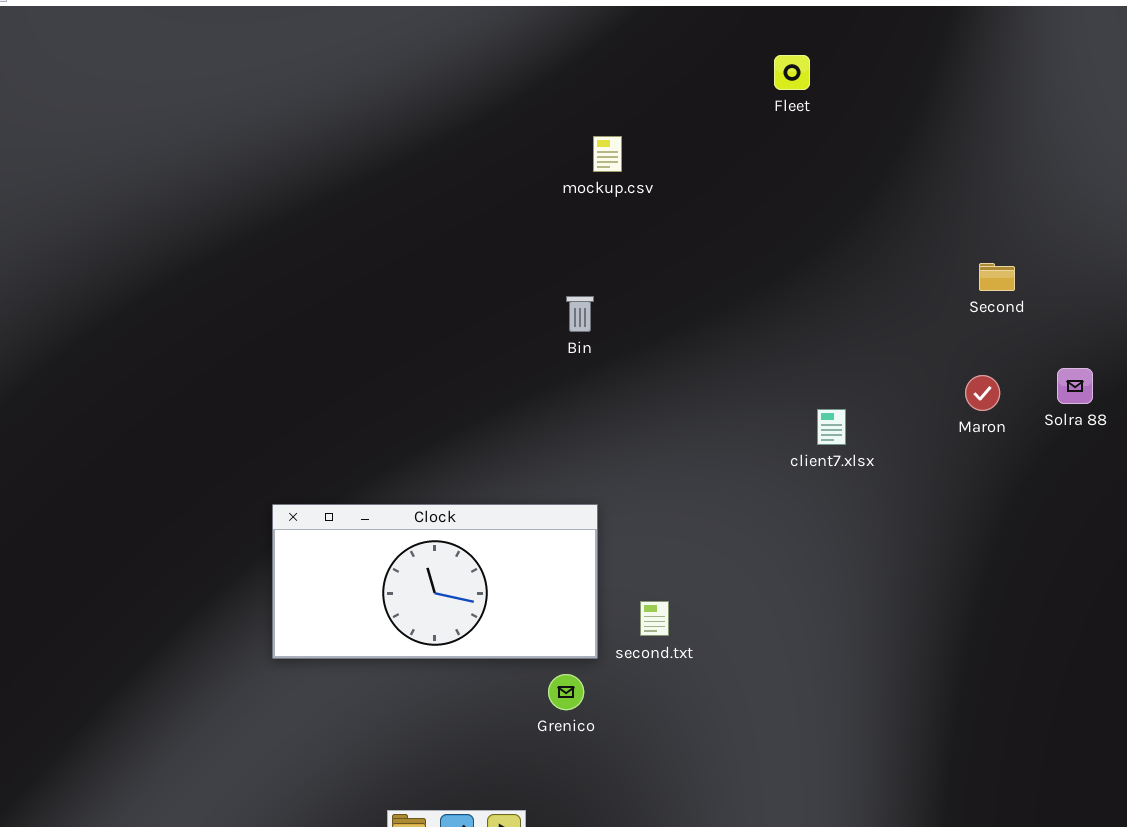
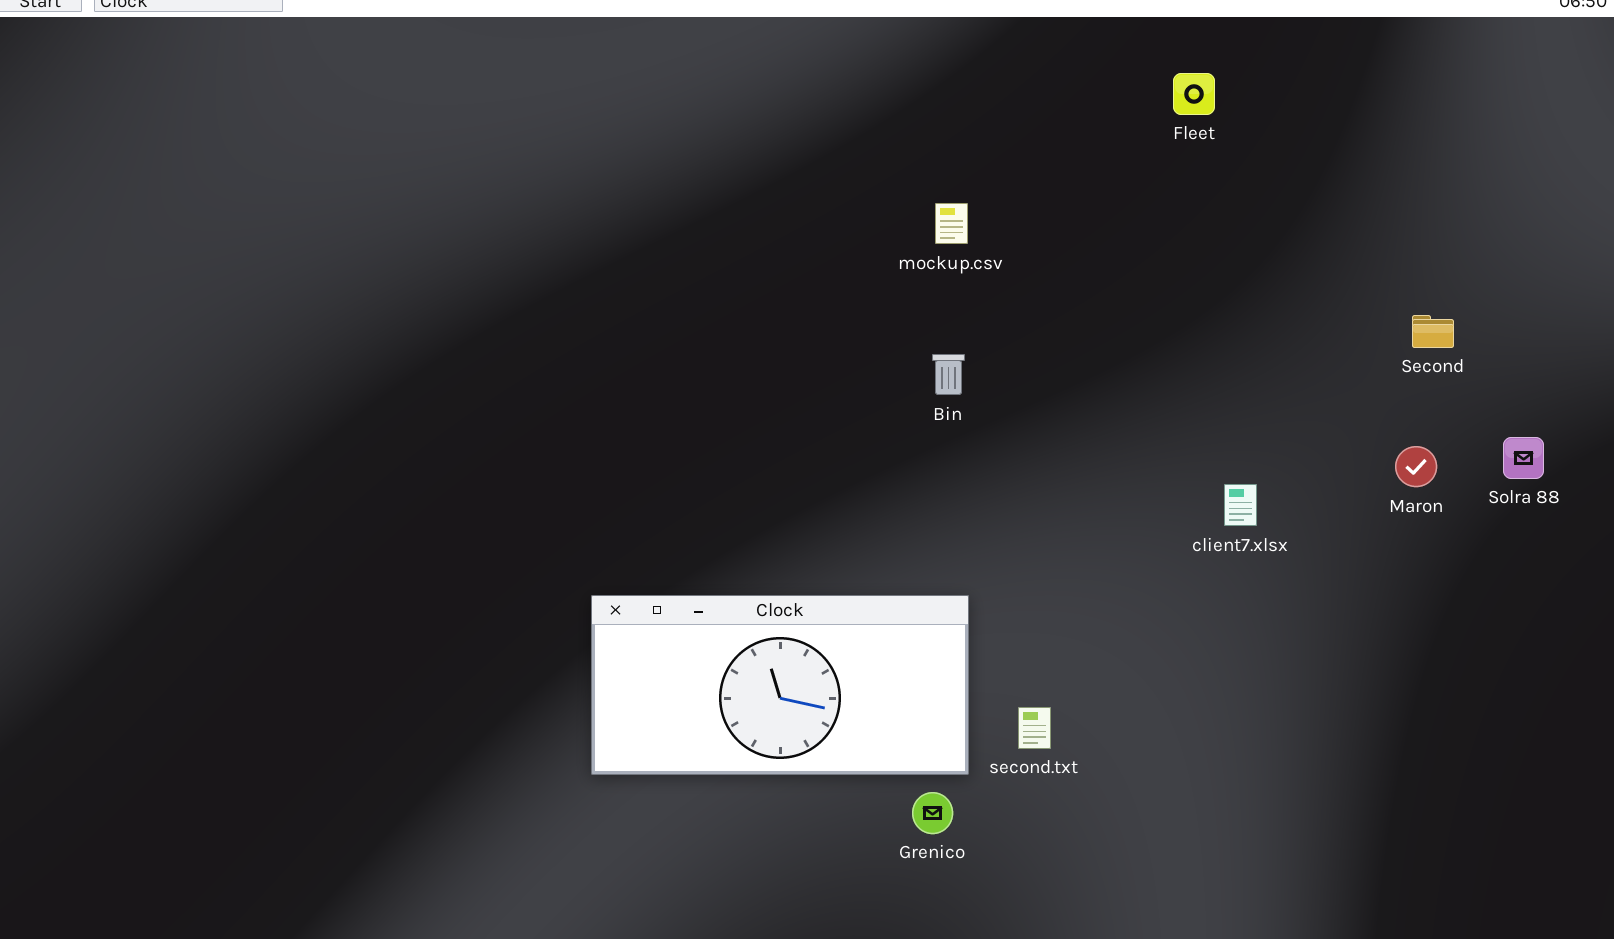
mockup.csv: [593,136,622,172] -> [935,203,968,244], moved

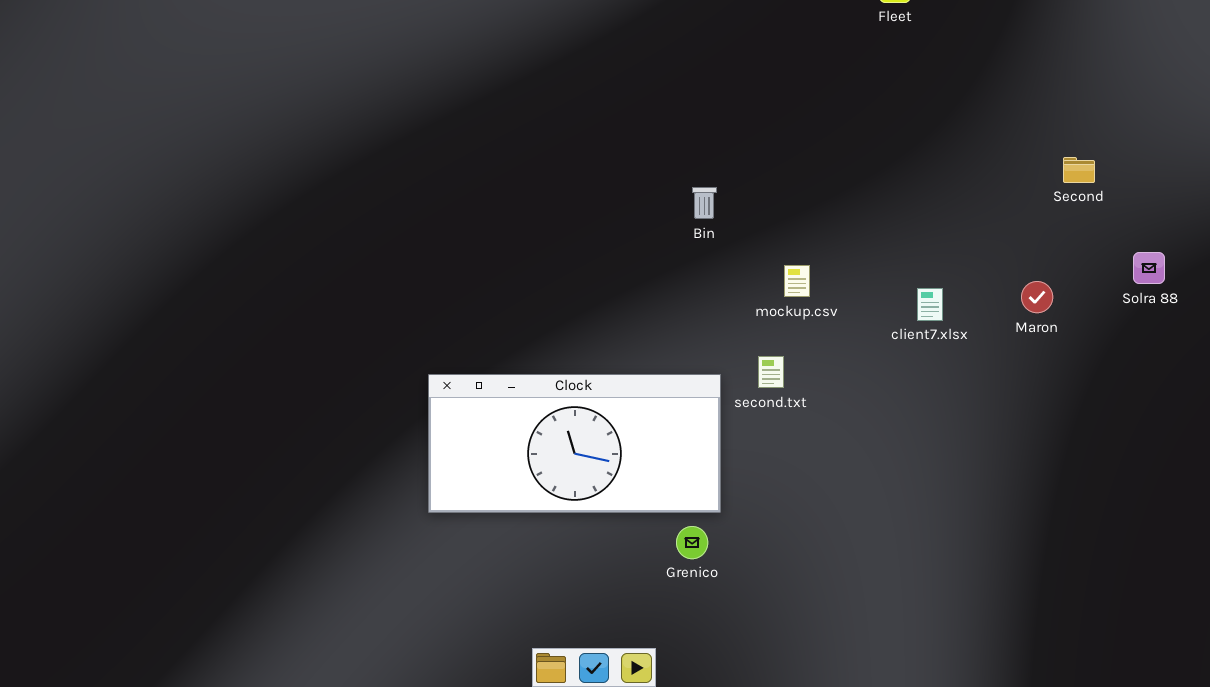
mockup.csv: [935,203,968,244] -> [784,265,810,297], moved
Maron: [1395,446,1437,487] -> [1021,281,1053,313], moved
second.txt: [1018,707,1051,749] -> [758,356,784,388], moved

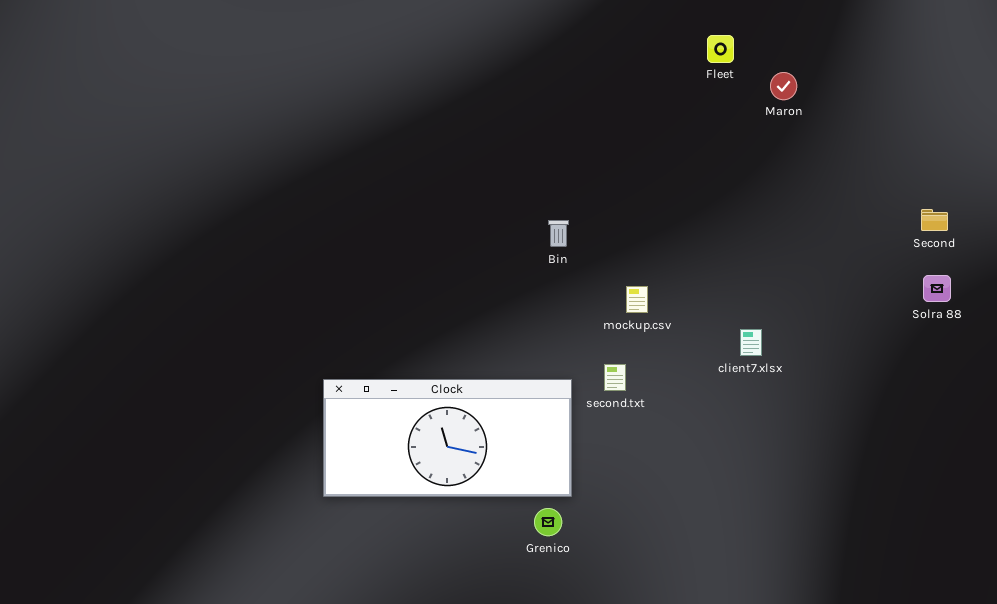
Second: [1063,157,1095,183] -> [921,209,948,231], moved
Maron: [1021,281,1053,313] -> [770,72,797,100], moved
client7.xlsx: [917,288,943,321] -> [740,329,762,356], moved

